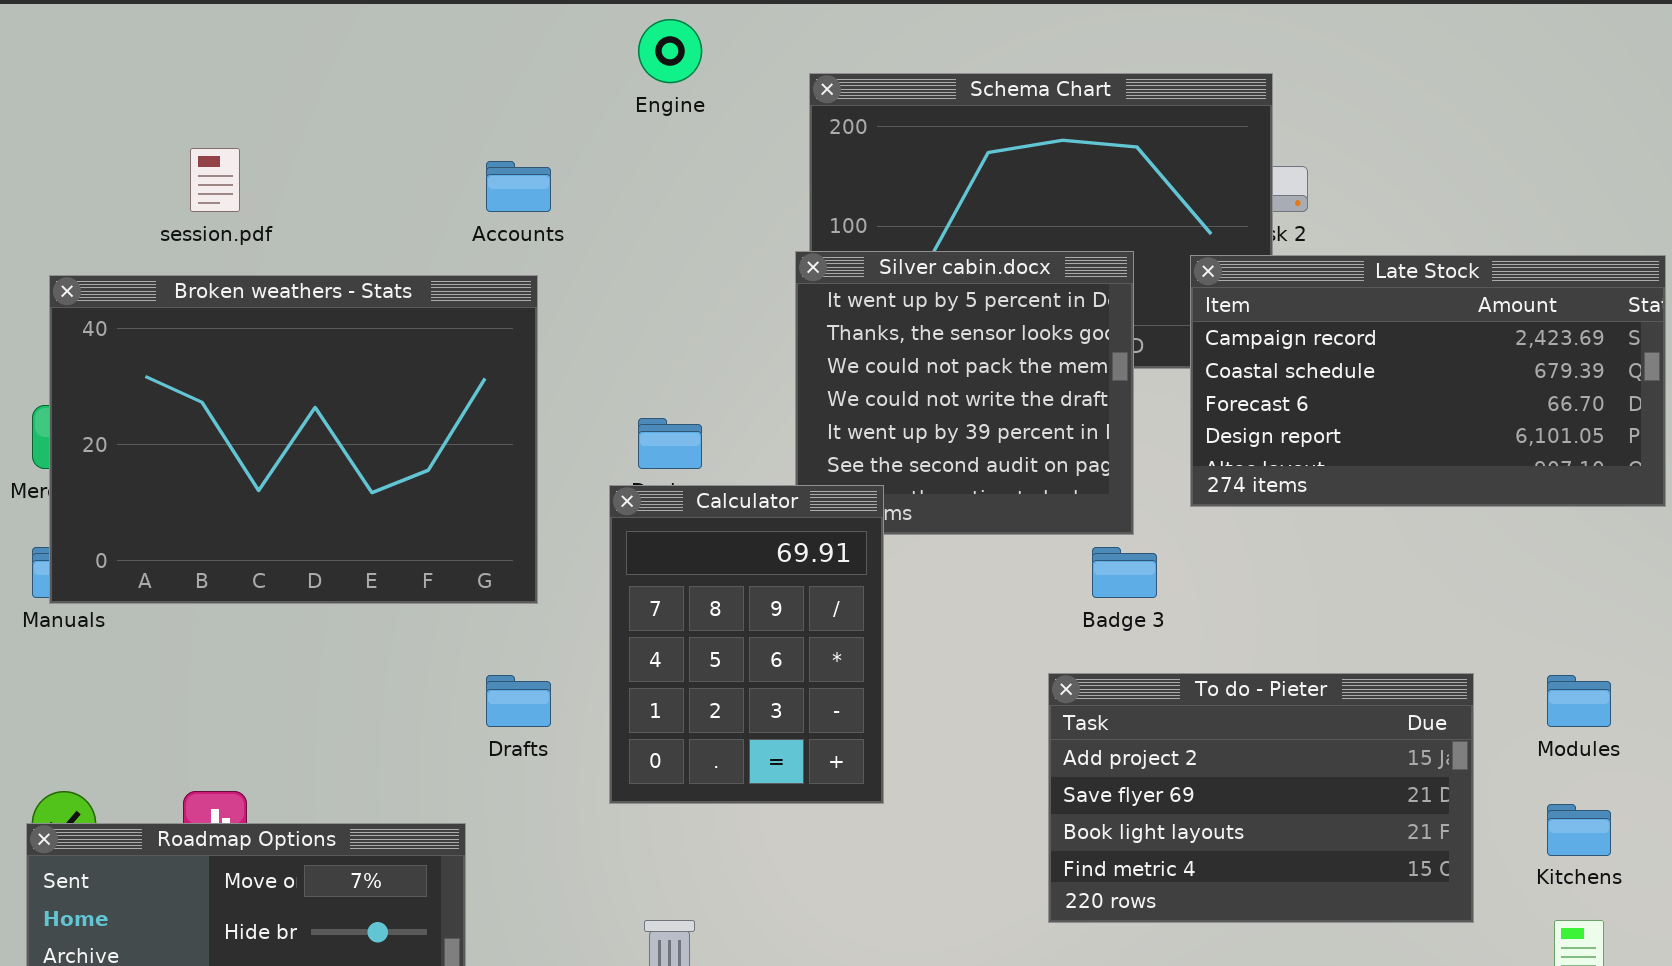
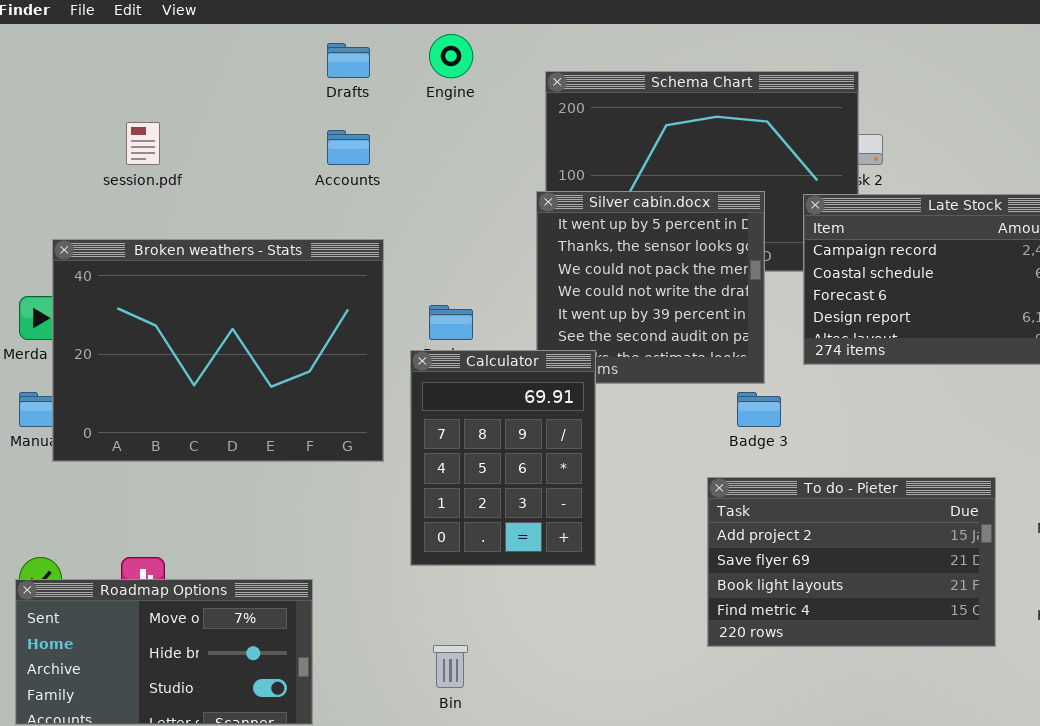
Broken weathers - Stats: [49,275,538,604] -> [52,239,384,462], moved
Drafts: [486,675,551,727] -> [327,43,370,78], moved

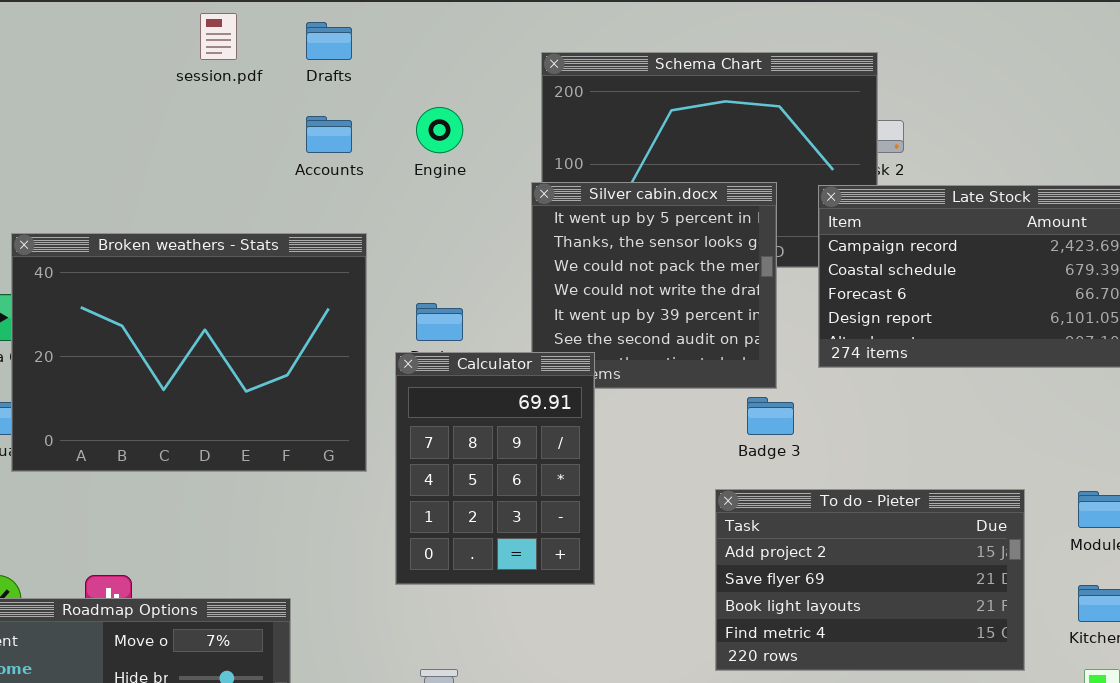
Engine: [429,34,473,78] -> [416,107,463,153], moved
session.pdf: [126,122,160,165] -> [200,13,237,60], moved

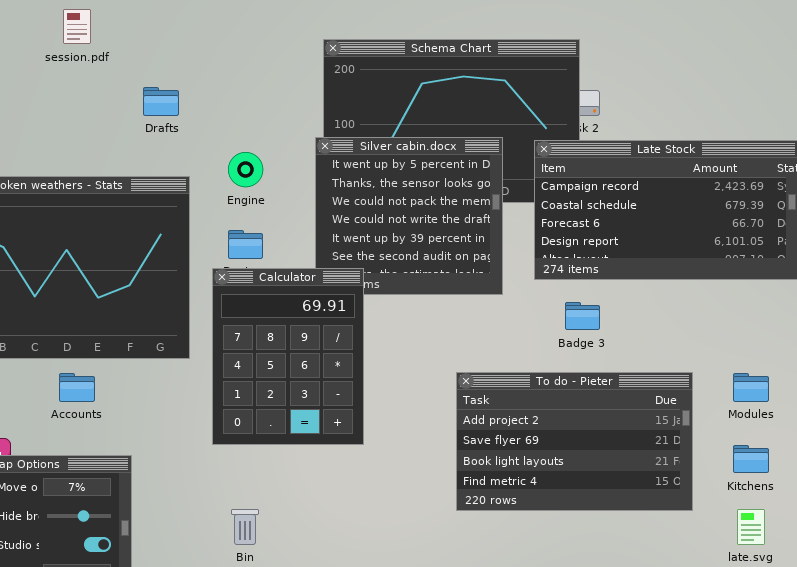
Drafts: [306,22,352,60] -> [143,87,179,116], moved
Engine: [416,107,463,153] -> [228,152,263,187], moved
Accounts: [306,116,352,153] -> [59,373,95,402], moved
Badge 3: [747,397,794,435] -> [565,302,600,330], moved

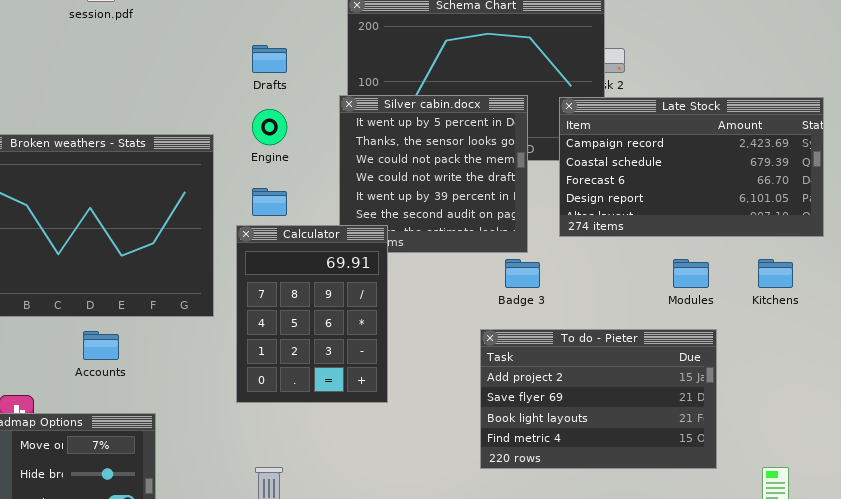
Drafts: [143,87,179,116] -> [252,45,287,73], moved
Badge 3: [565,302,600,330] -> [505,259,540,288], moved
Modules: [733,373,769,402] -> [673,259,709,288], moved
Kitchens: [733,445,769,473] -> [758,259,793,288], moved

